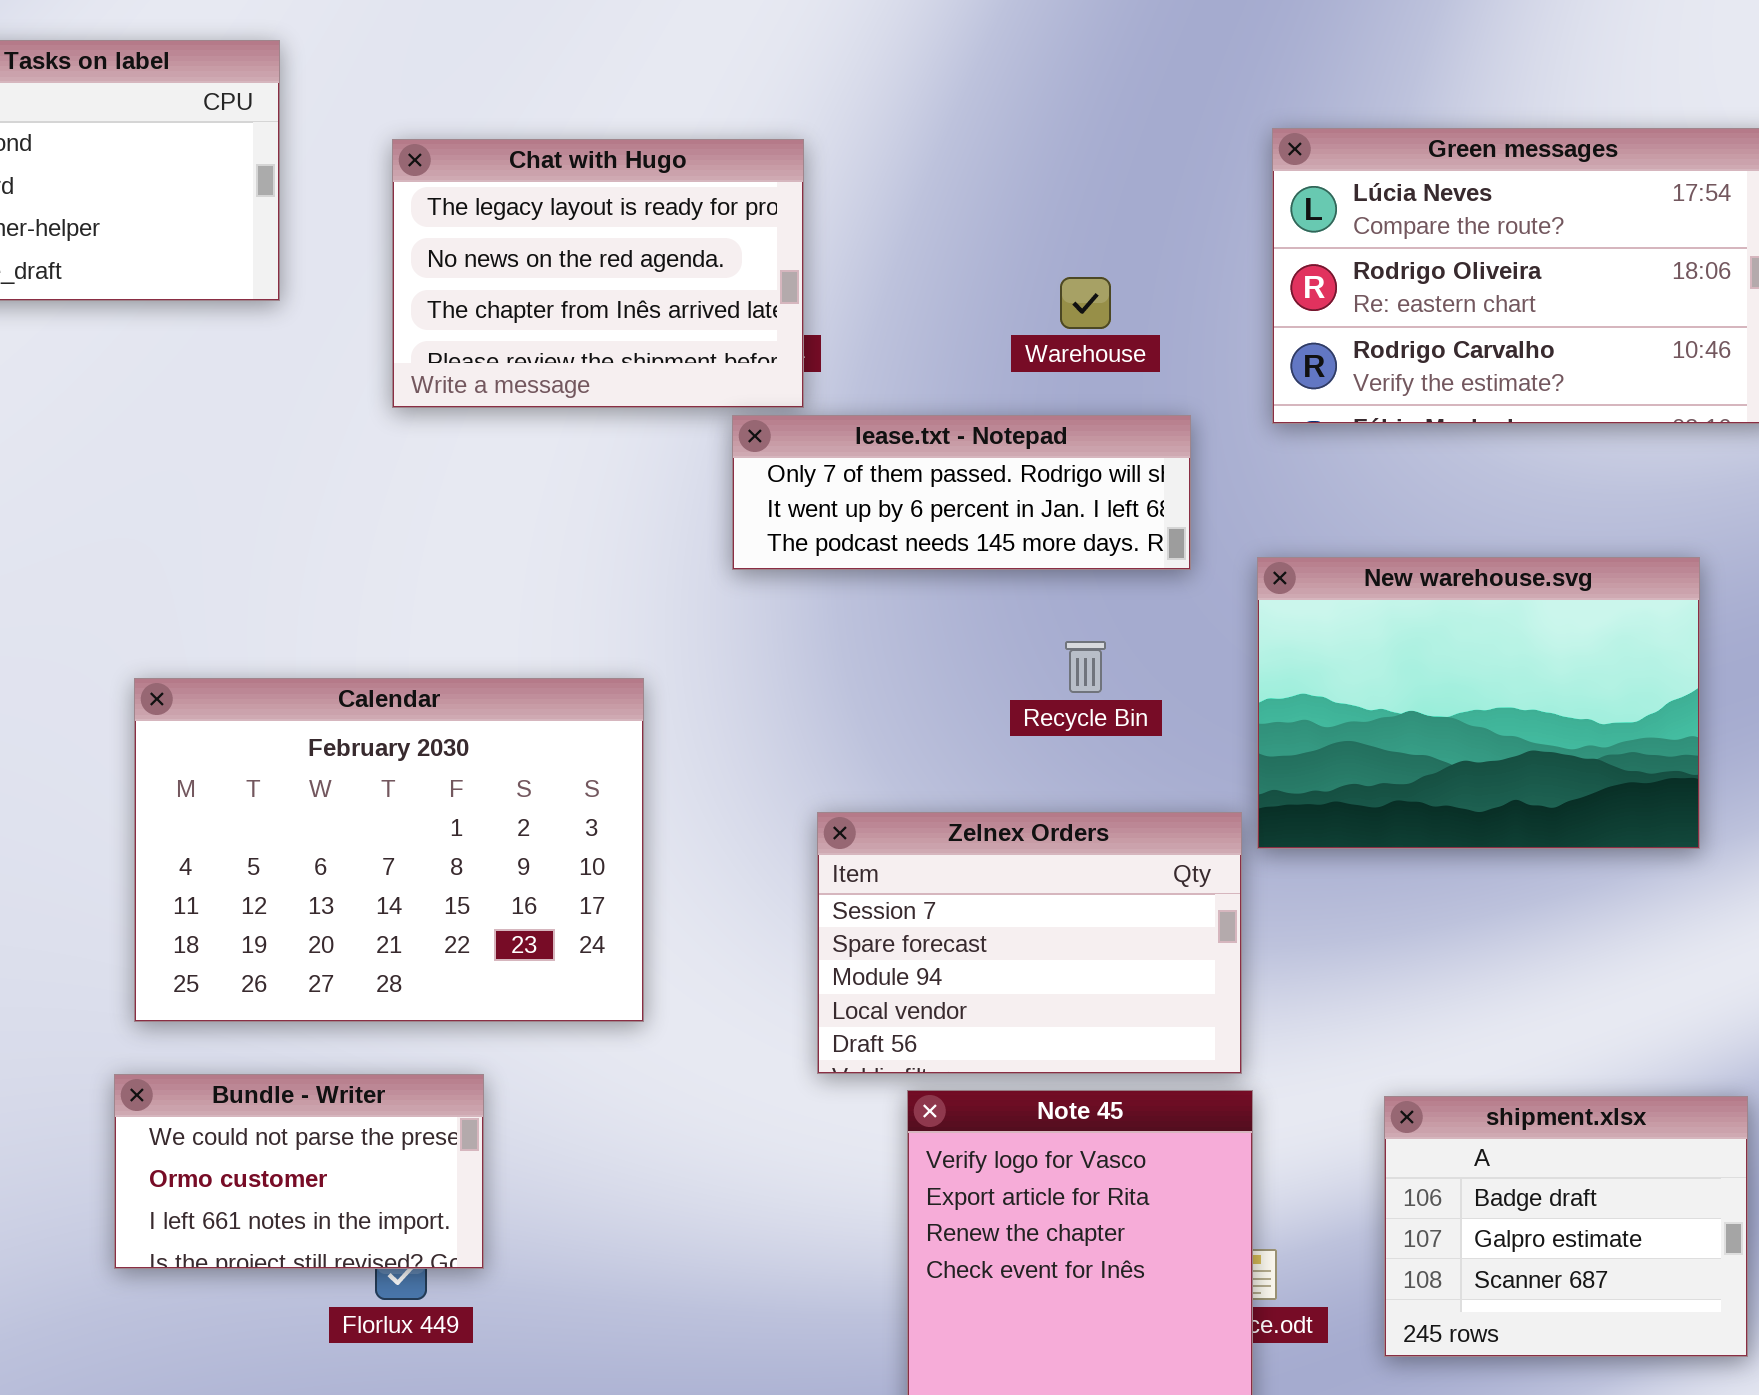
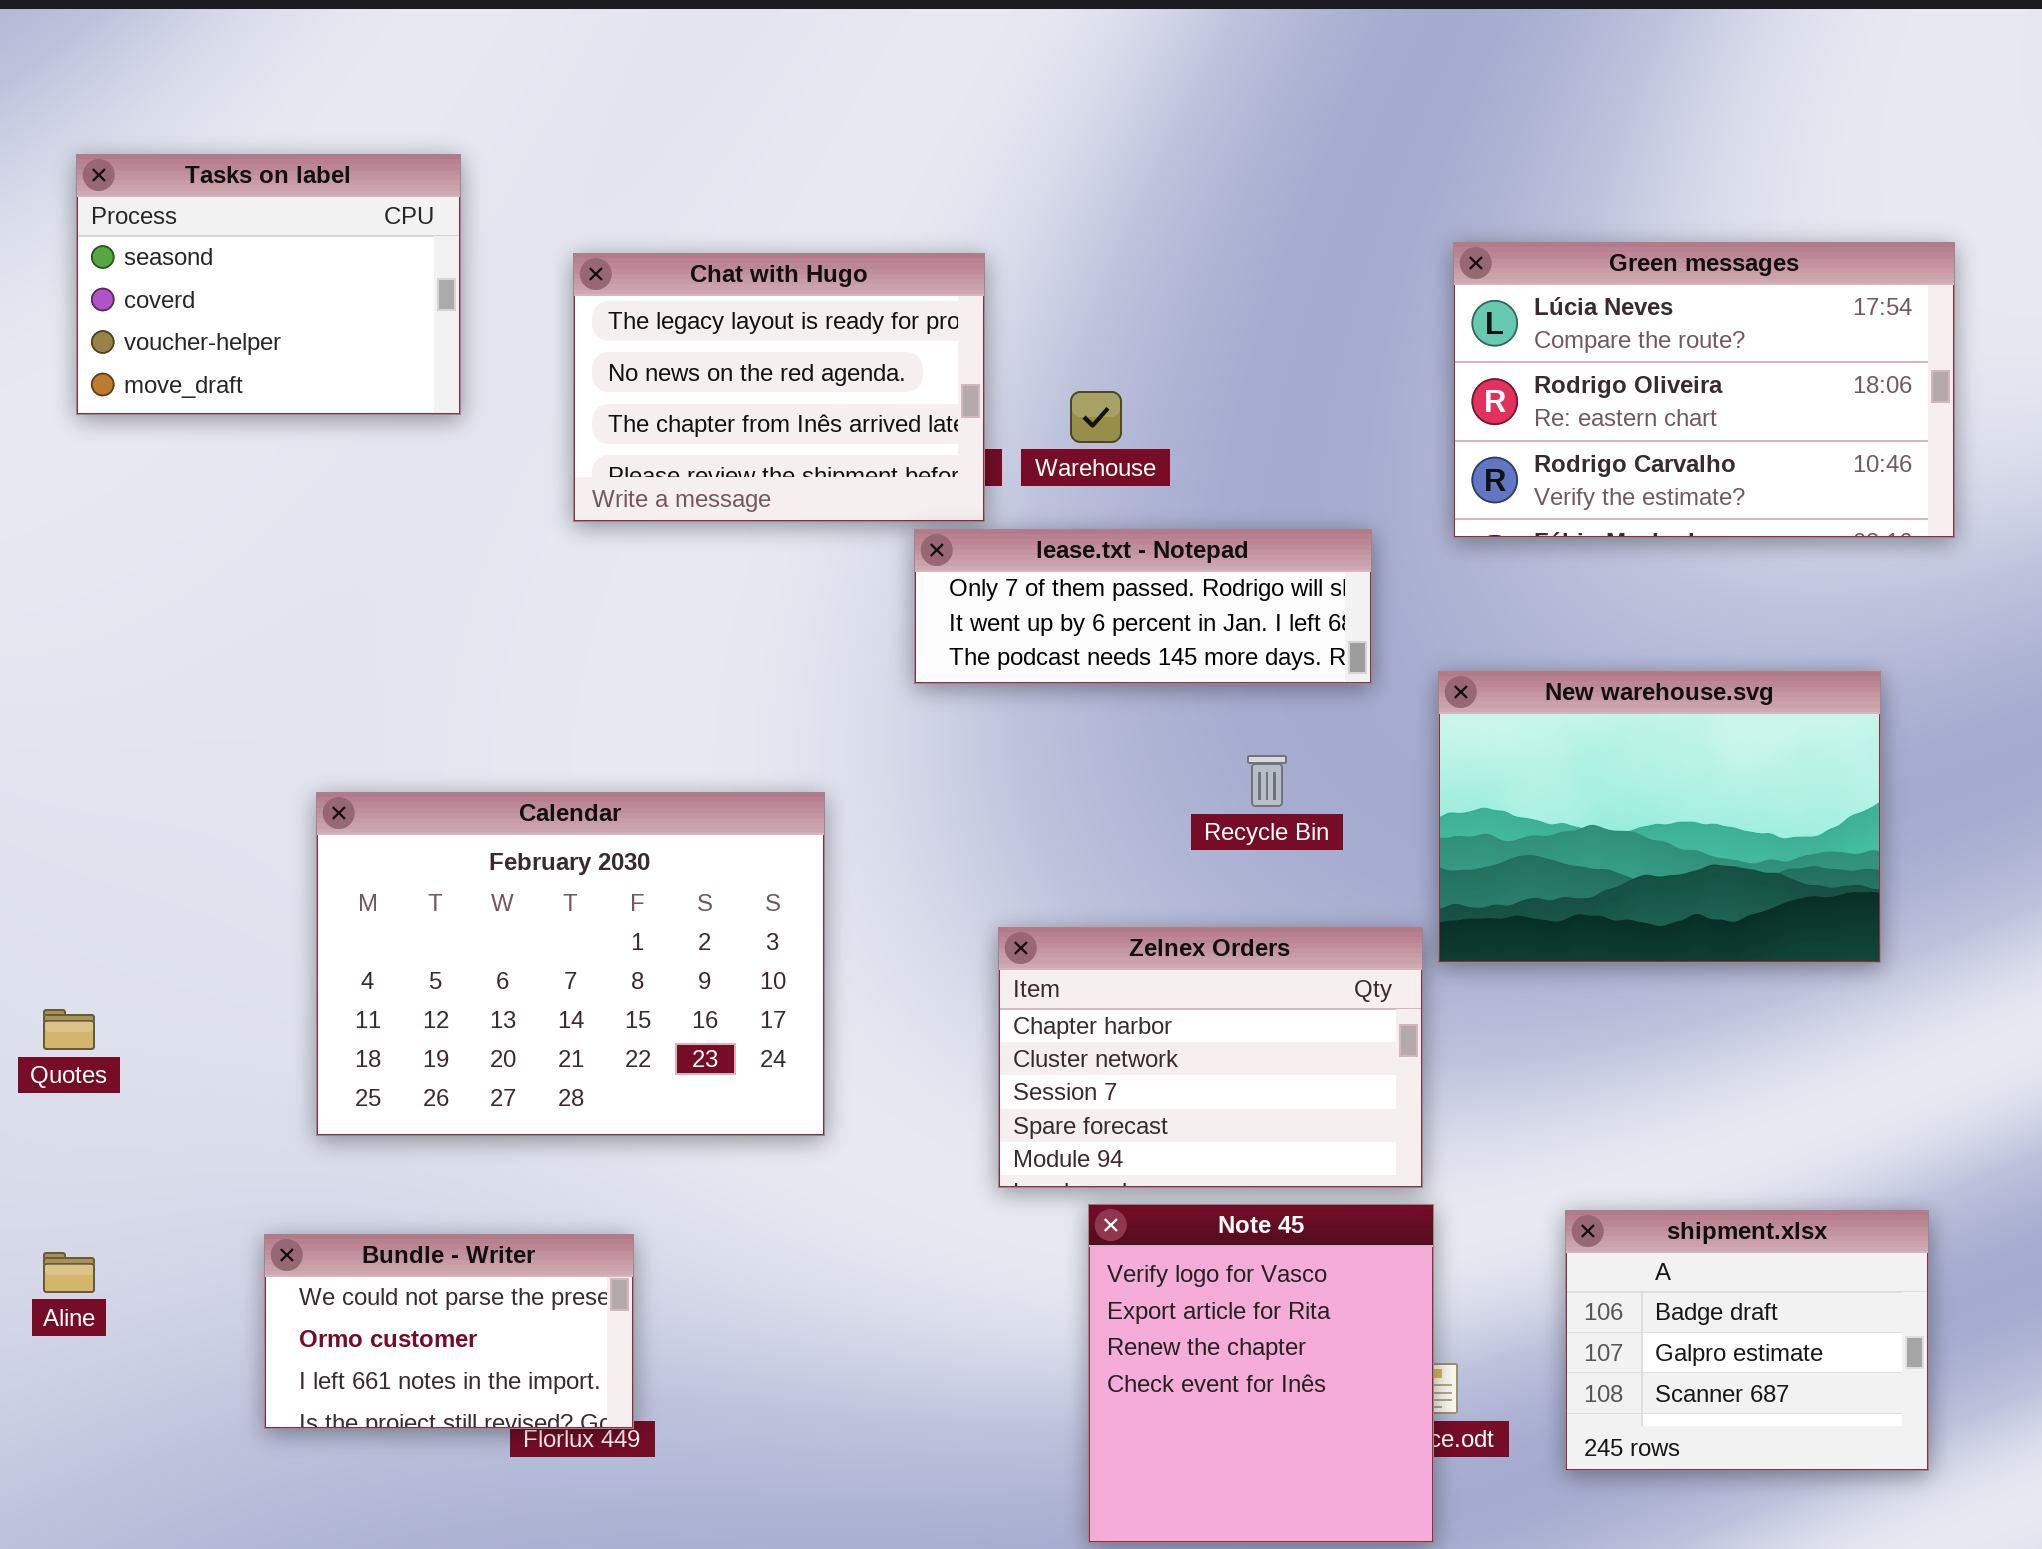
Warehouse: [1060,277,1111,329] -> [1070,391,1122,443], moved
Zelnex Orders: [817,812,1242,1074] -> [998,927,1423,1188], scrolled up 2 rows
Bundle - Writer: [114,1074,484,1269] -> [264,1234,634,1429], moved

